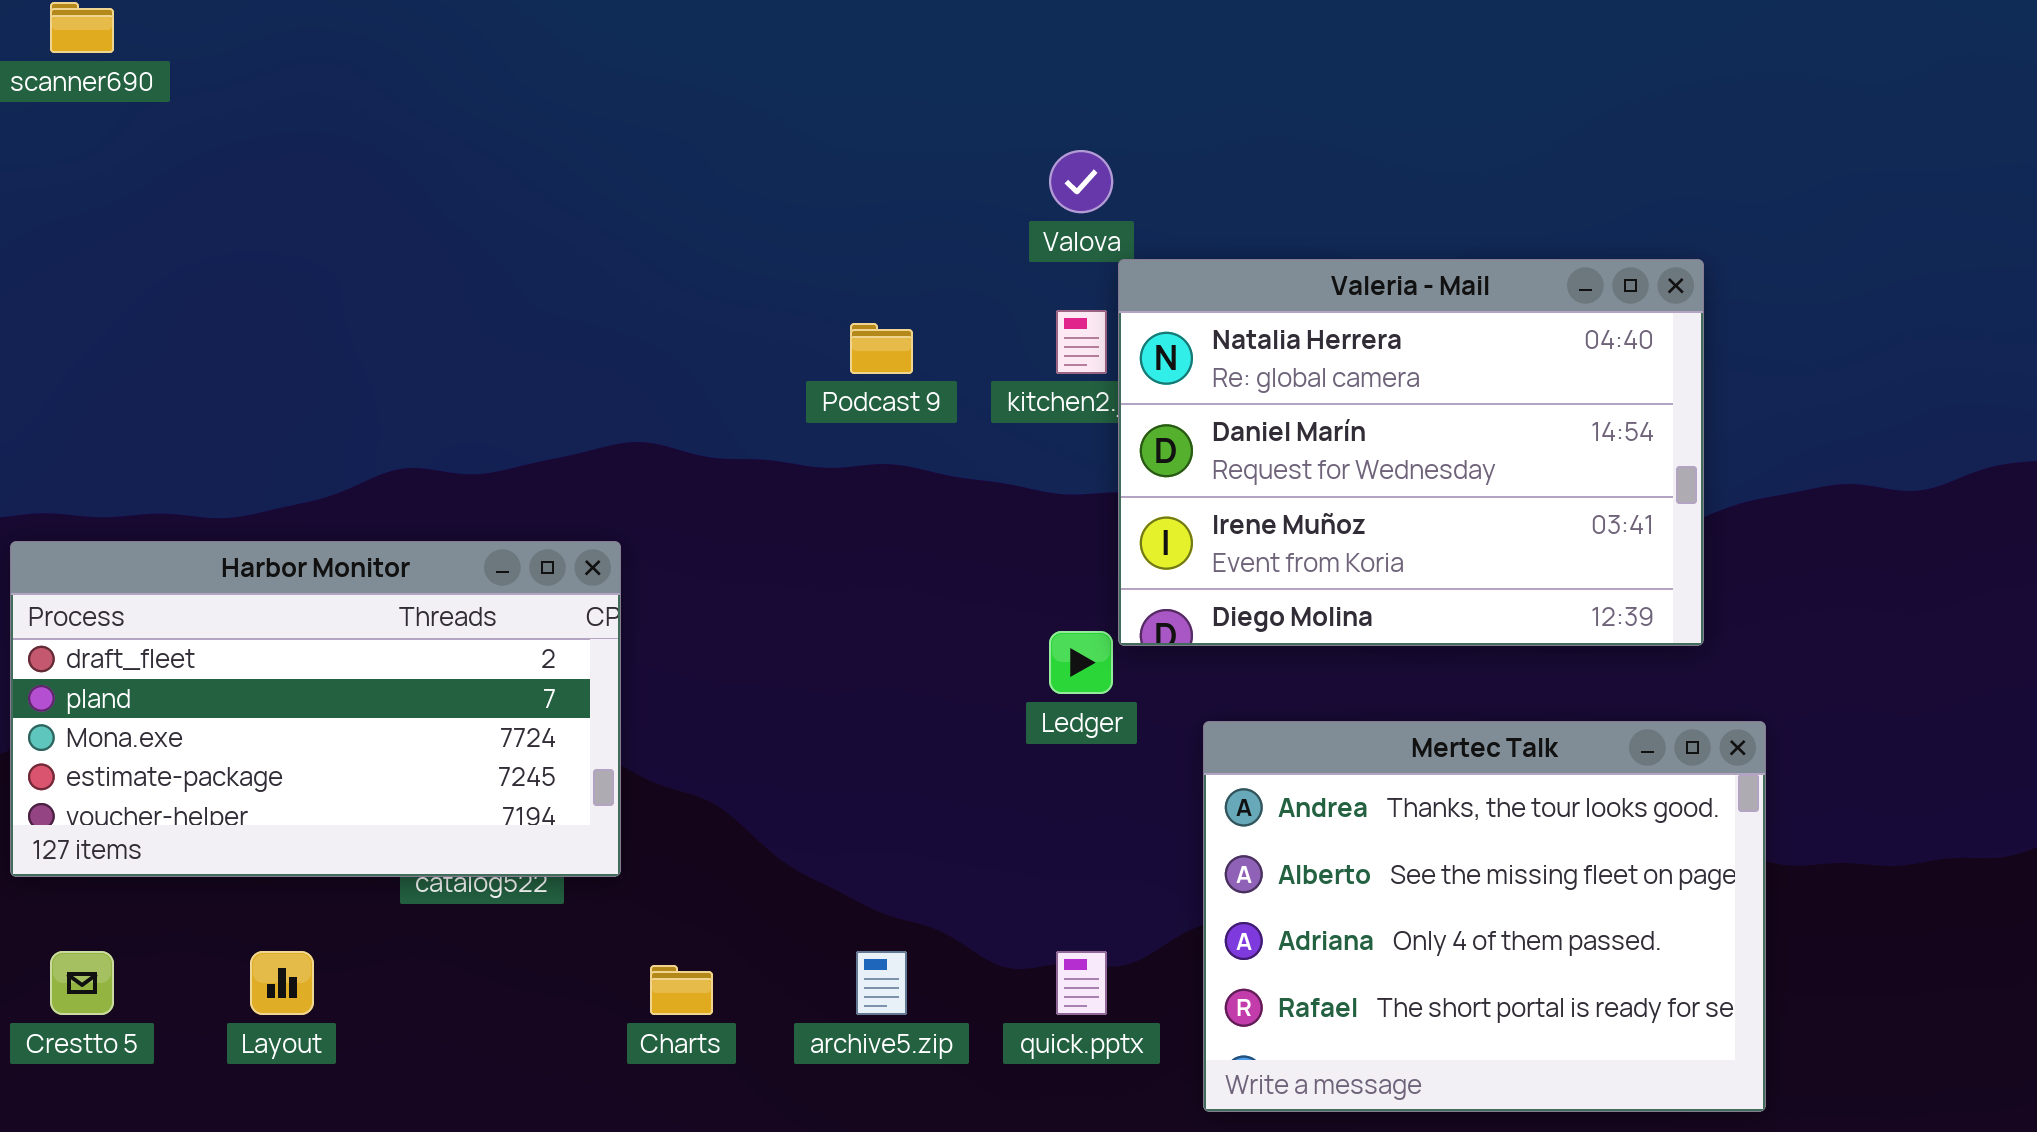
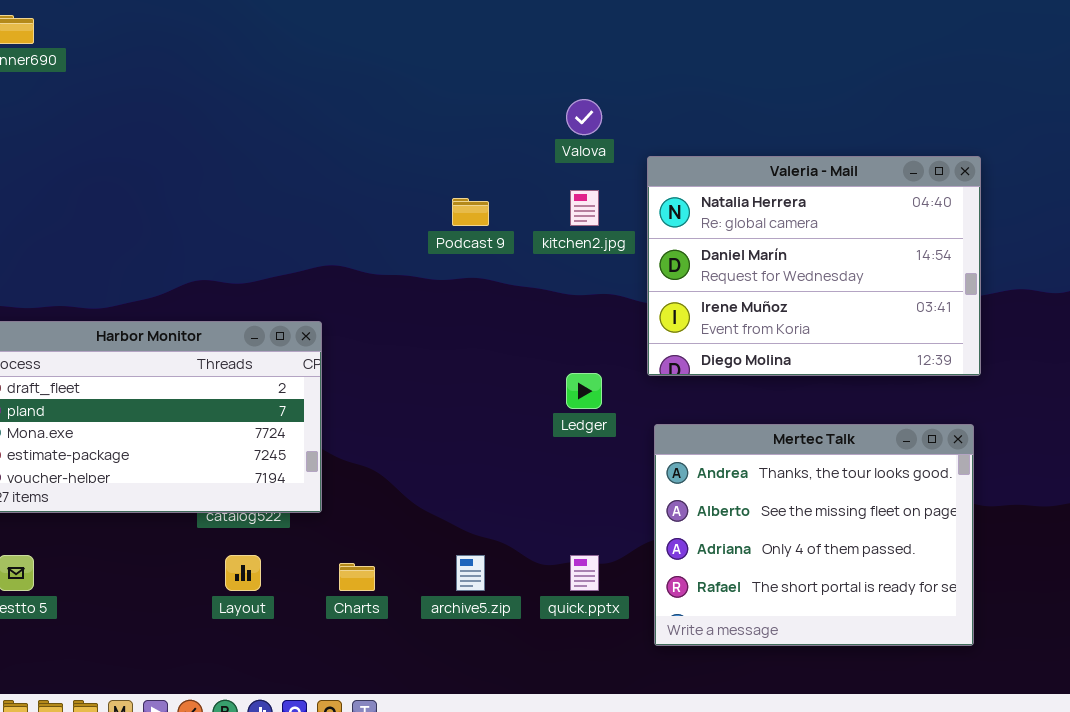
Valeria - Mail: [1118,259,1704,646] -> [647,156,981,376], moved
Layout: [250,951,314,1015] -> [225,555,261,591], moved

